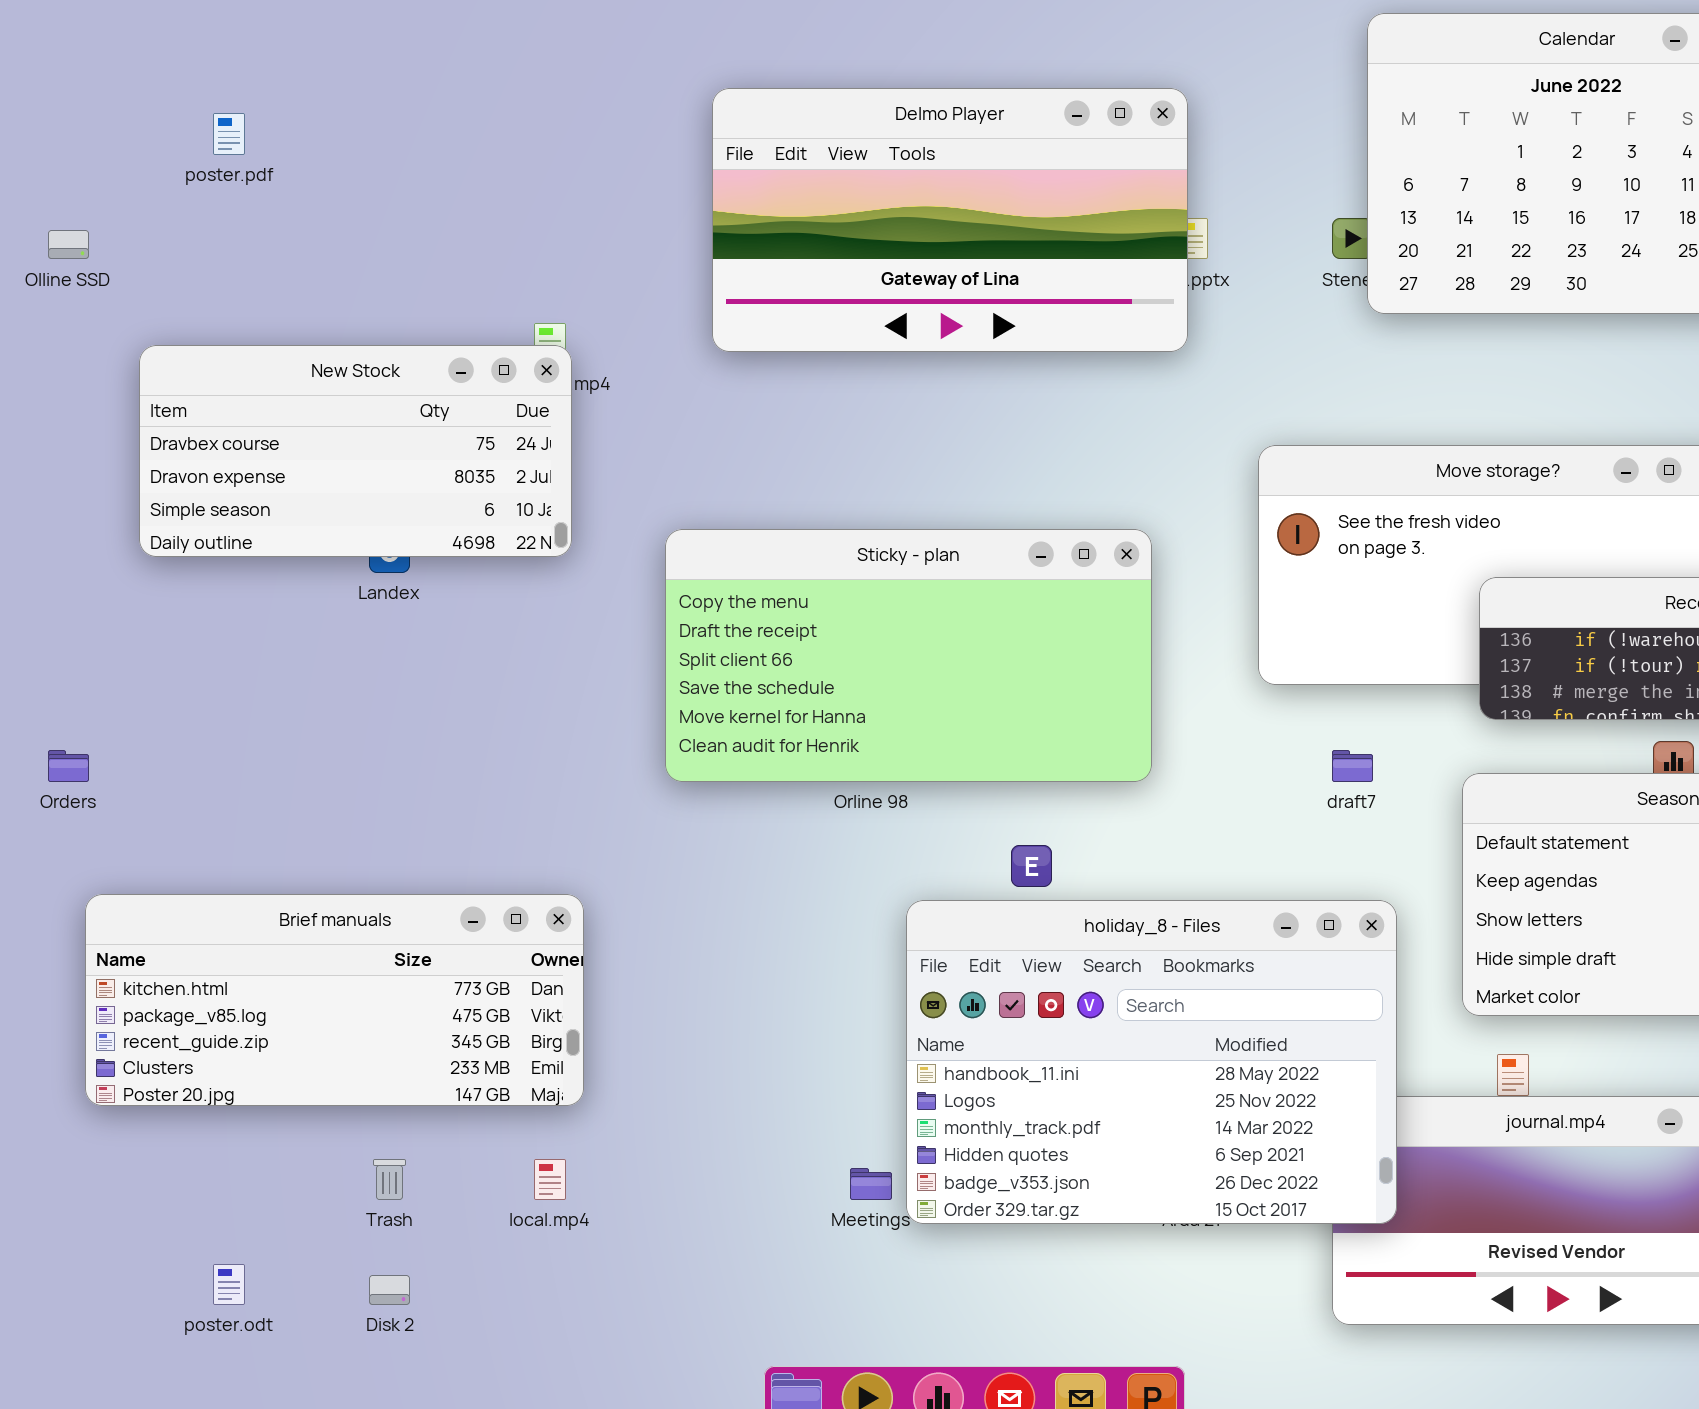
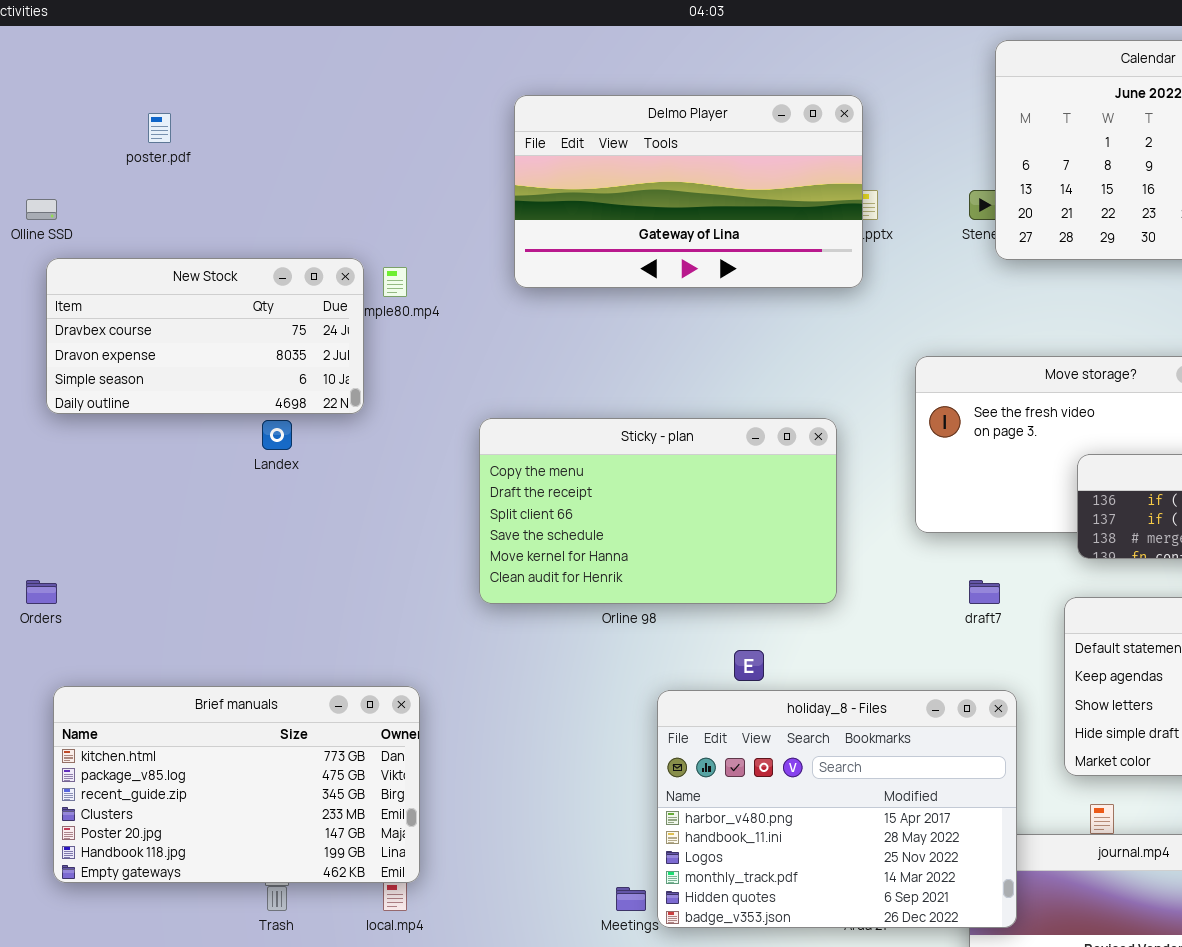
New Stock: [139,345,572,557] -> [46,258,364,414], moved
Brief manuals: [85,894,584,1106] -> [53,686,420,883], resized
holiday_8 - Files: [906,900,1397,1224] -> [657,690,1017,928], scrolled up 1 row

